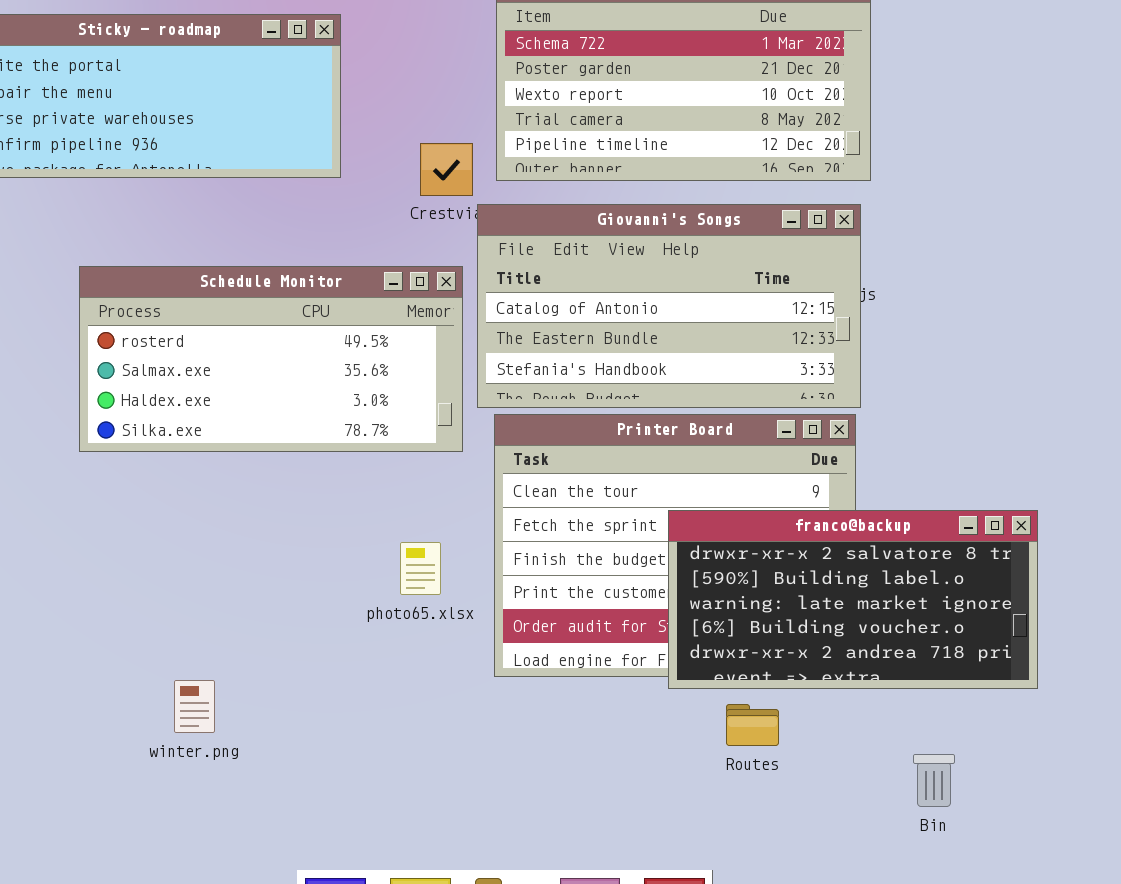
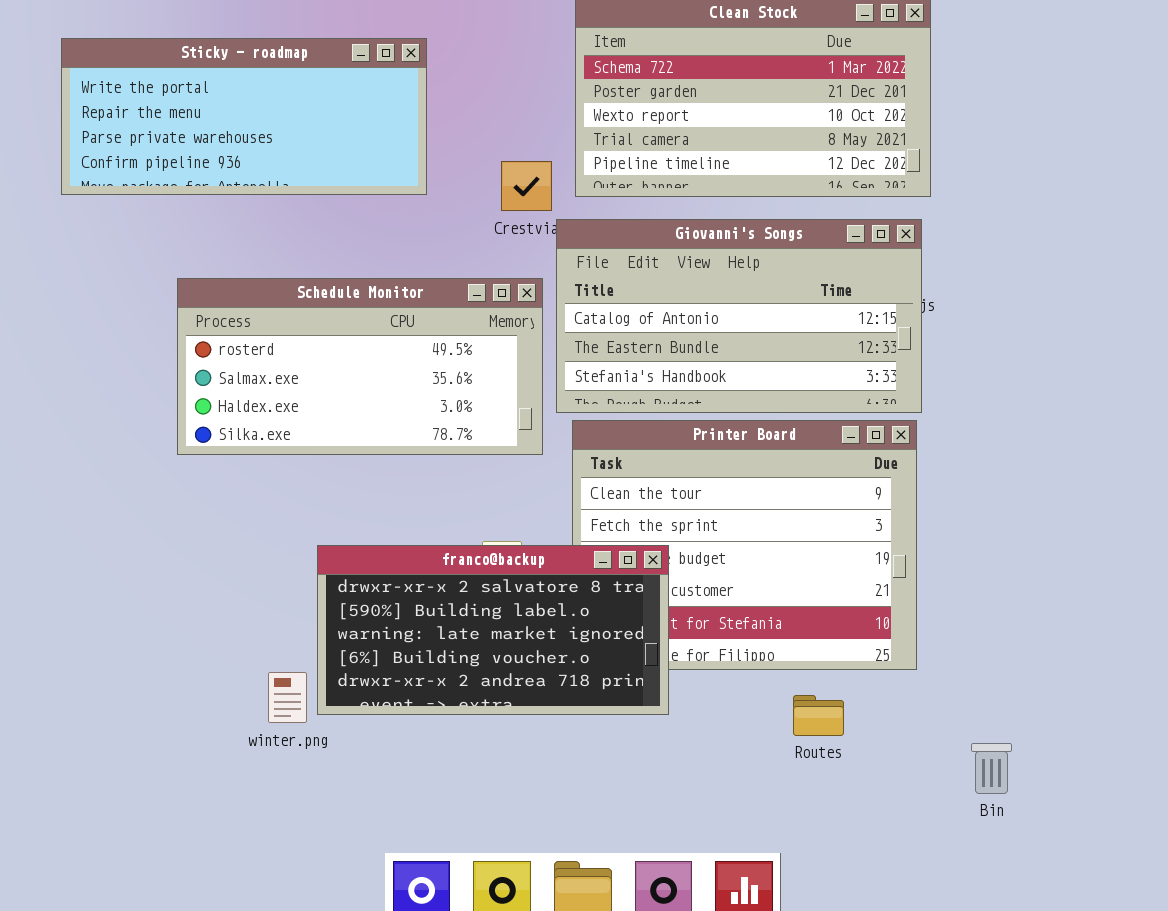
franco@backup: [668,510,1038,689] -> [317,545,669,715], moved

